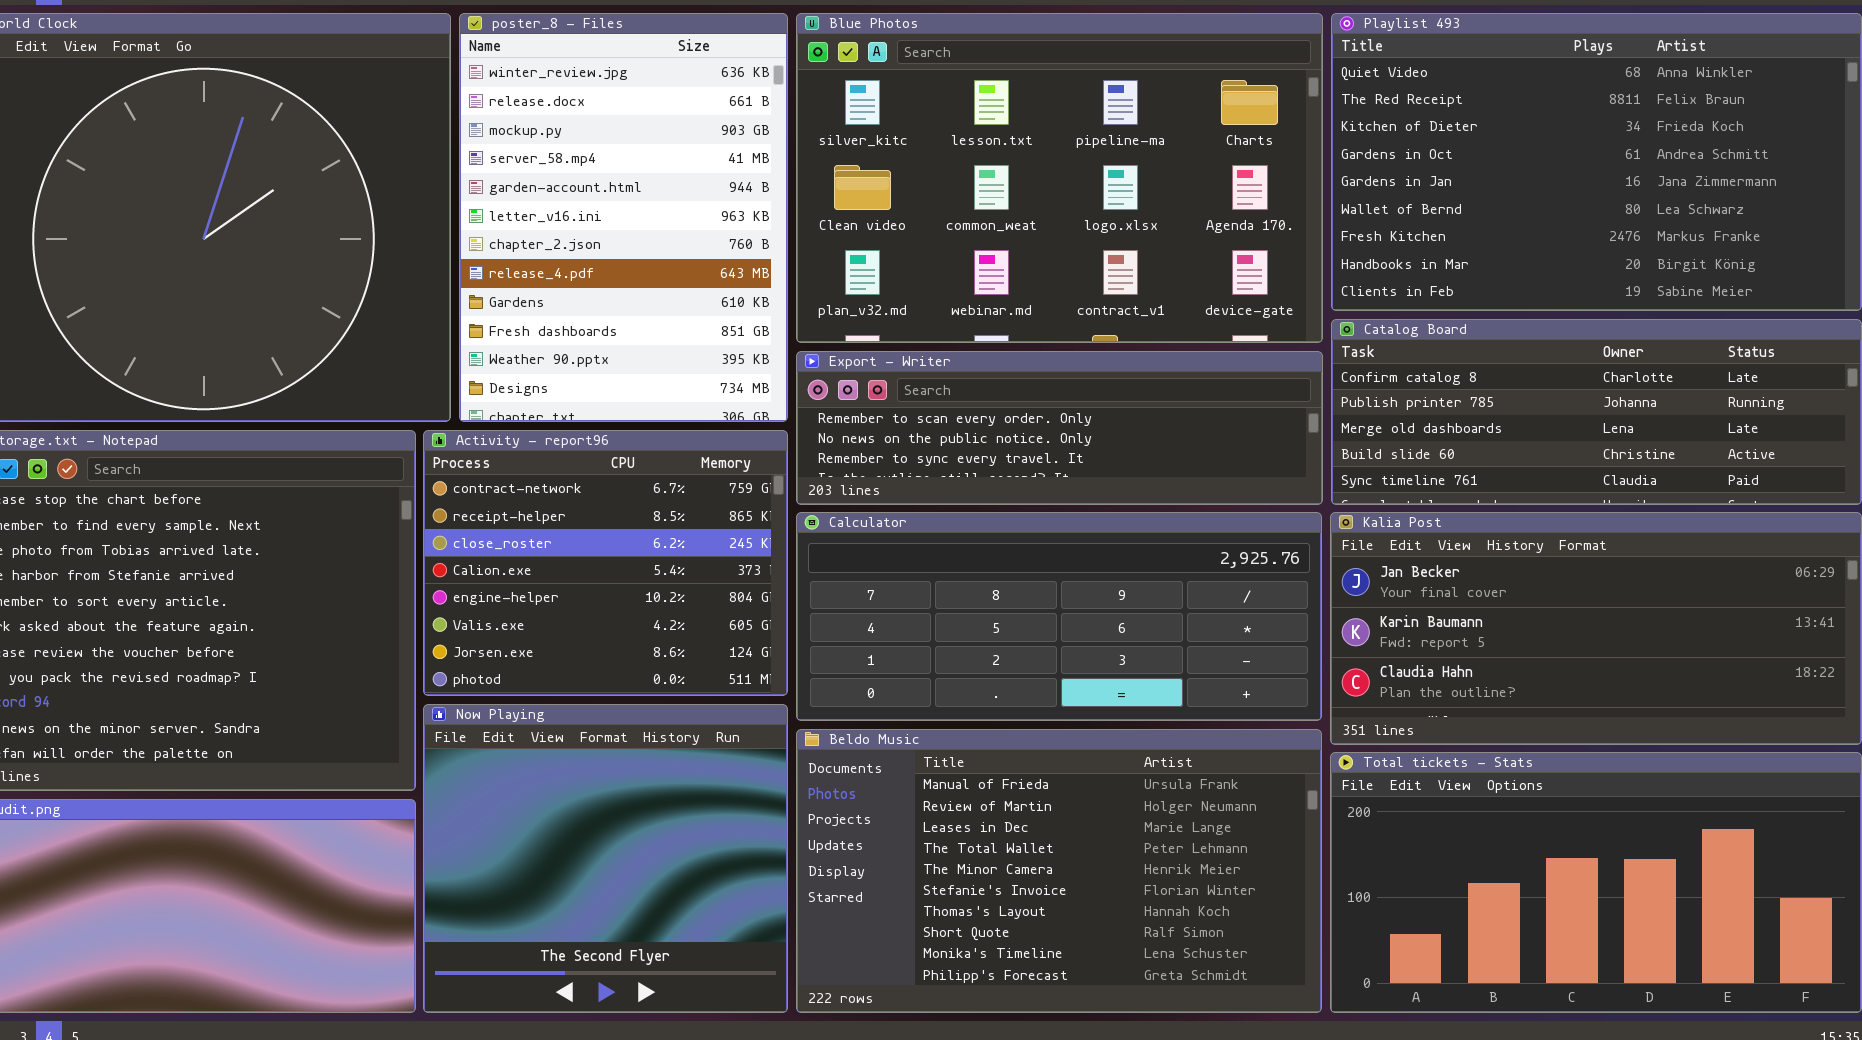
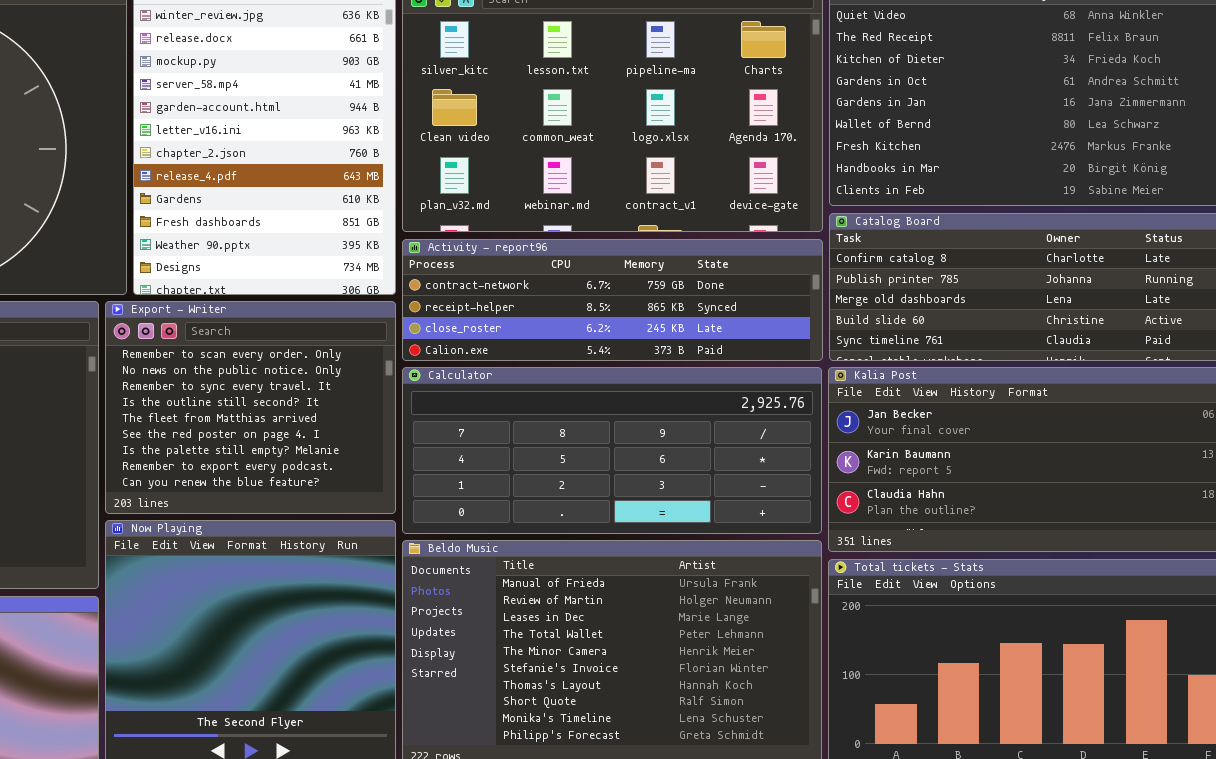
Export - Writer: [796,351,1323,505] -> [105,301,396,514], moved, resized
Activity - report96: [423,430,788,696] -> [402,239,823,361], moved, resized

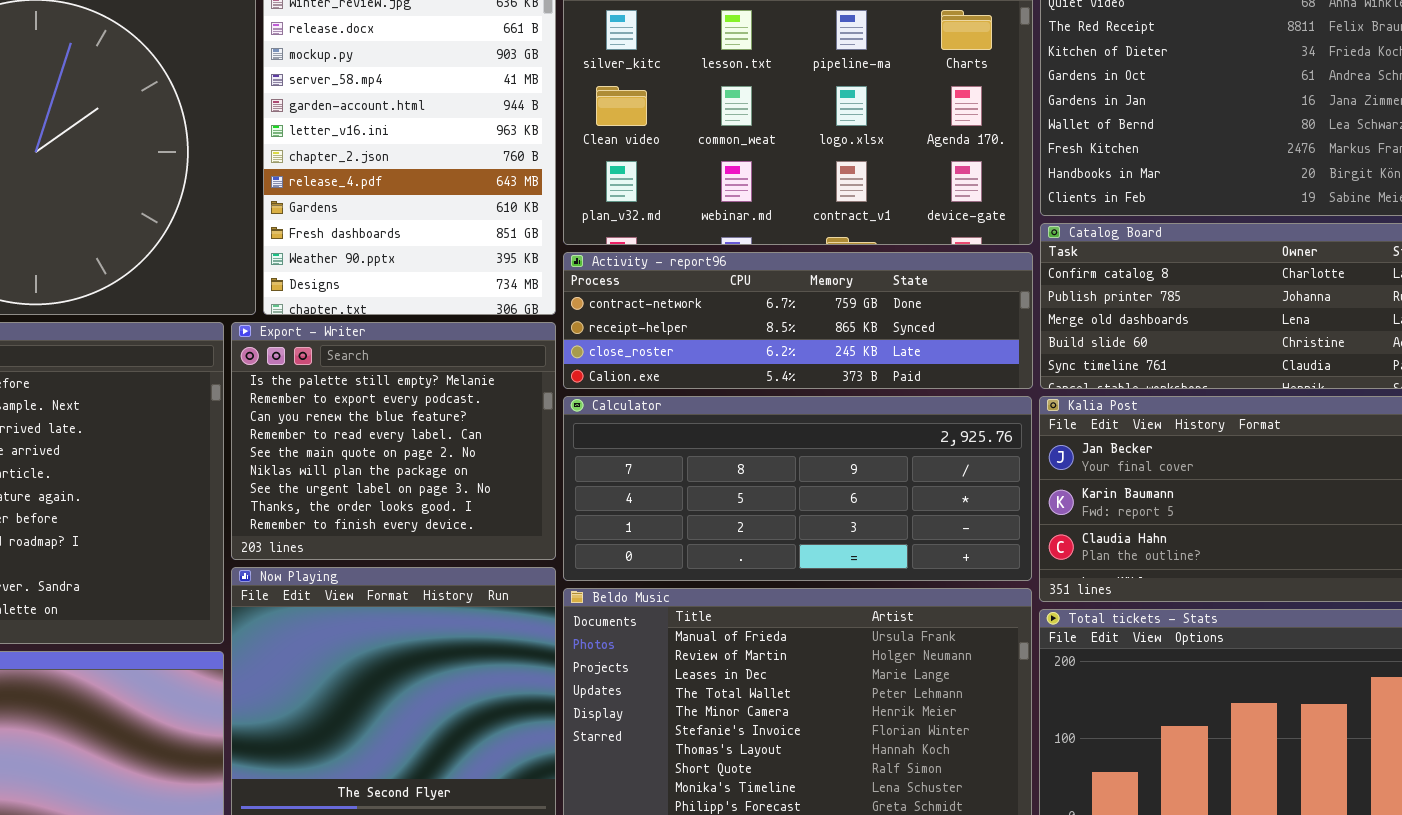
Export - Writer: [105,301,396,514] -> [231,322,556,560], scrolled down 6 rows

